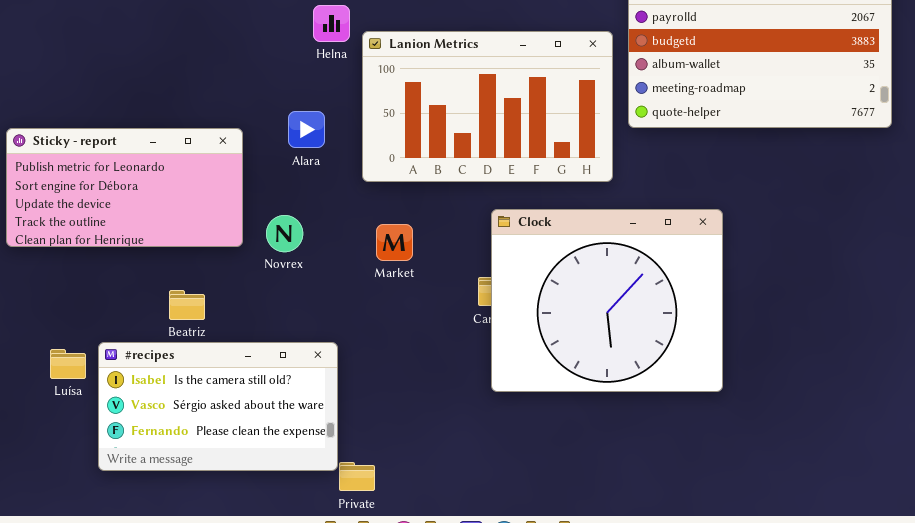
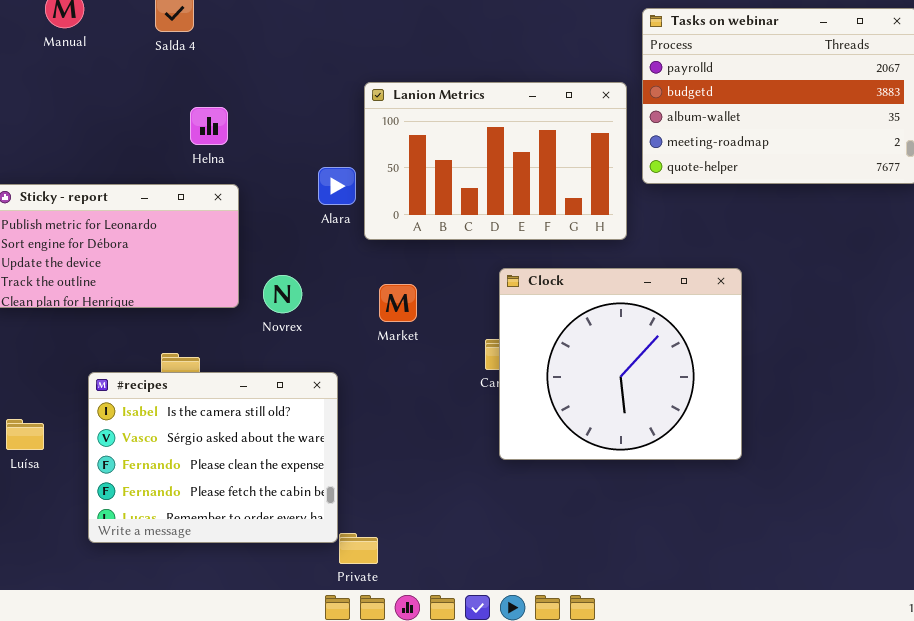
Helna: [313,5,350,42] -> [190,107,228,145], moved
Alara: [288,111,325,148] -> [318,167,356,205], moved
#recipes: [98,342,338,471] -> [88,372,338,543], resized
Luísa: [50,349,86,379] -> [6,419,44,450], moved

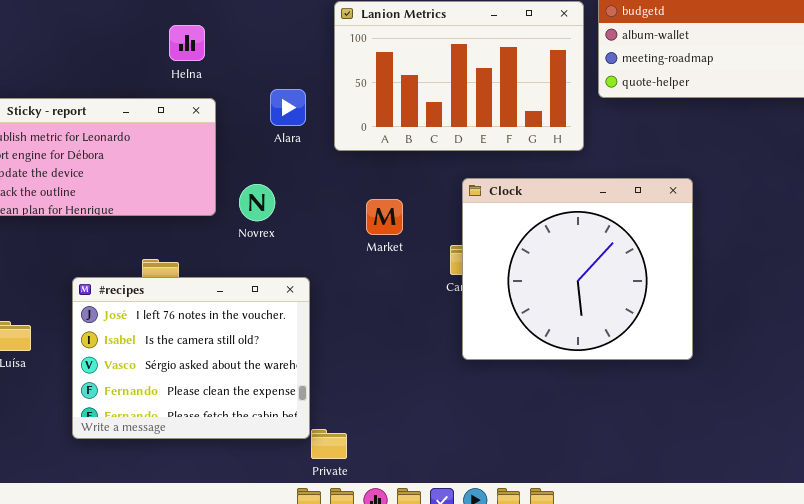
Alara: [318,167,356,205] -> [270,89,306,126], moved
Market: [379,284,417,322] -> [366,199,403,235], moved
#recipes: [88,372,338,543] -> [72,277,310,439], scrolled up 1 row

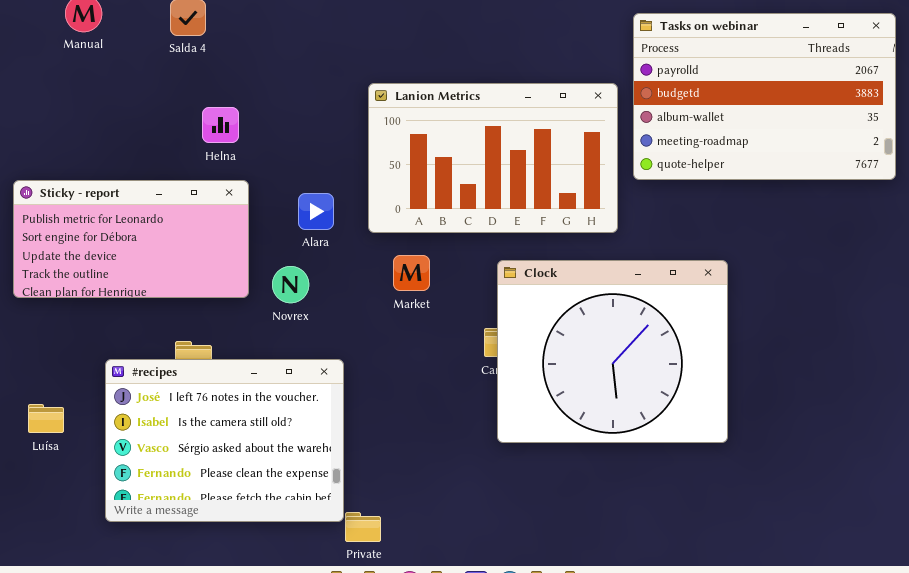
Alara: [270,89,306,126] -> [298,193,334,230], moved
Market: [366,199,403,235] -> [393,255,430,291], moved

